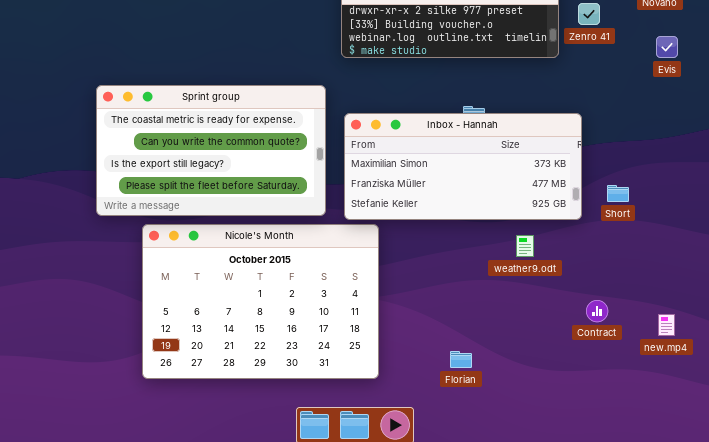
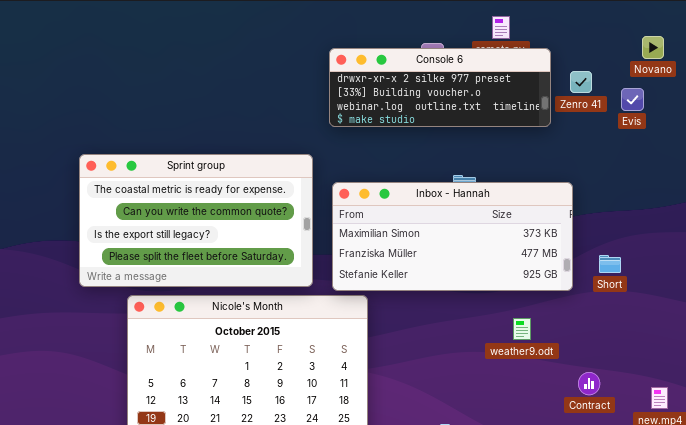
Evis: [656,36,678,58] -> [621,88,644,111], moved
weather9.odt: [516,235,534,257] -> [513,318,531,340], moved

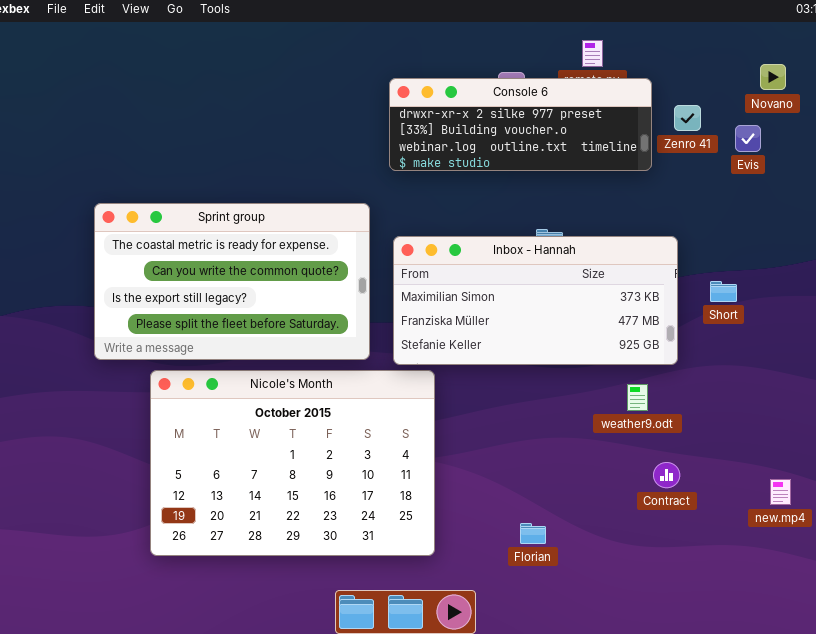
Short: [599,255,621,273] -> [710,281,737,302], moved
weather9.odt: [513,318,531,340] -> [627,384,648,411], moved
Contract: [578,372,600,395] -> [653,462,680,488], moved

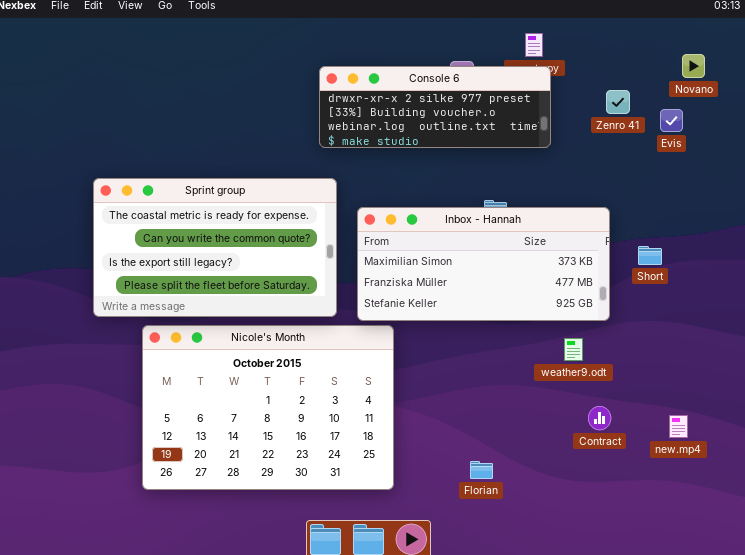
Console 6: [389,78,652,171] -> [319,66,551,148], moved
new.mp4: [770,479,791,505] -> [669,415,688,438], moved

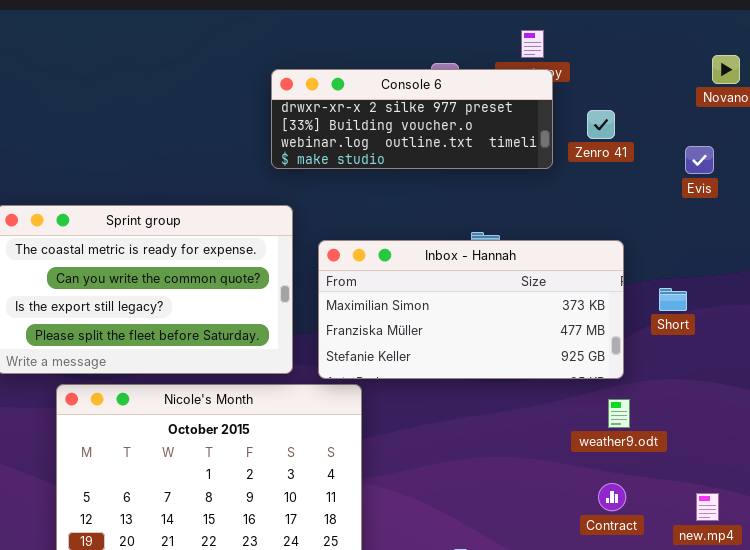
Zenro 41: [606,90,630,114] -> [587,110,615,139], moved
Evis: [660,109,683,132] -> [685,146,714,174], moved
weather9.odt: [564,338,583,361] -> [608,399,630,428], moved

